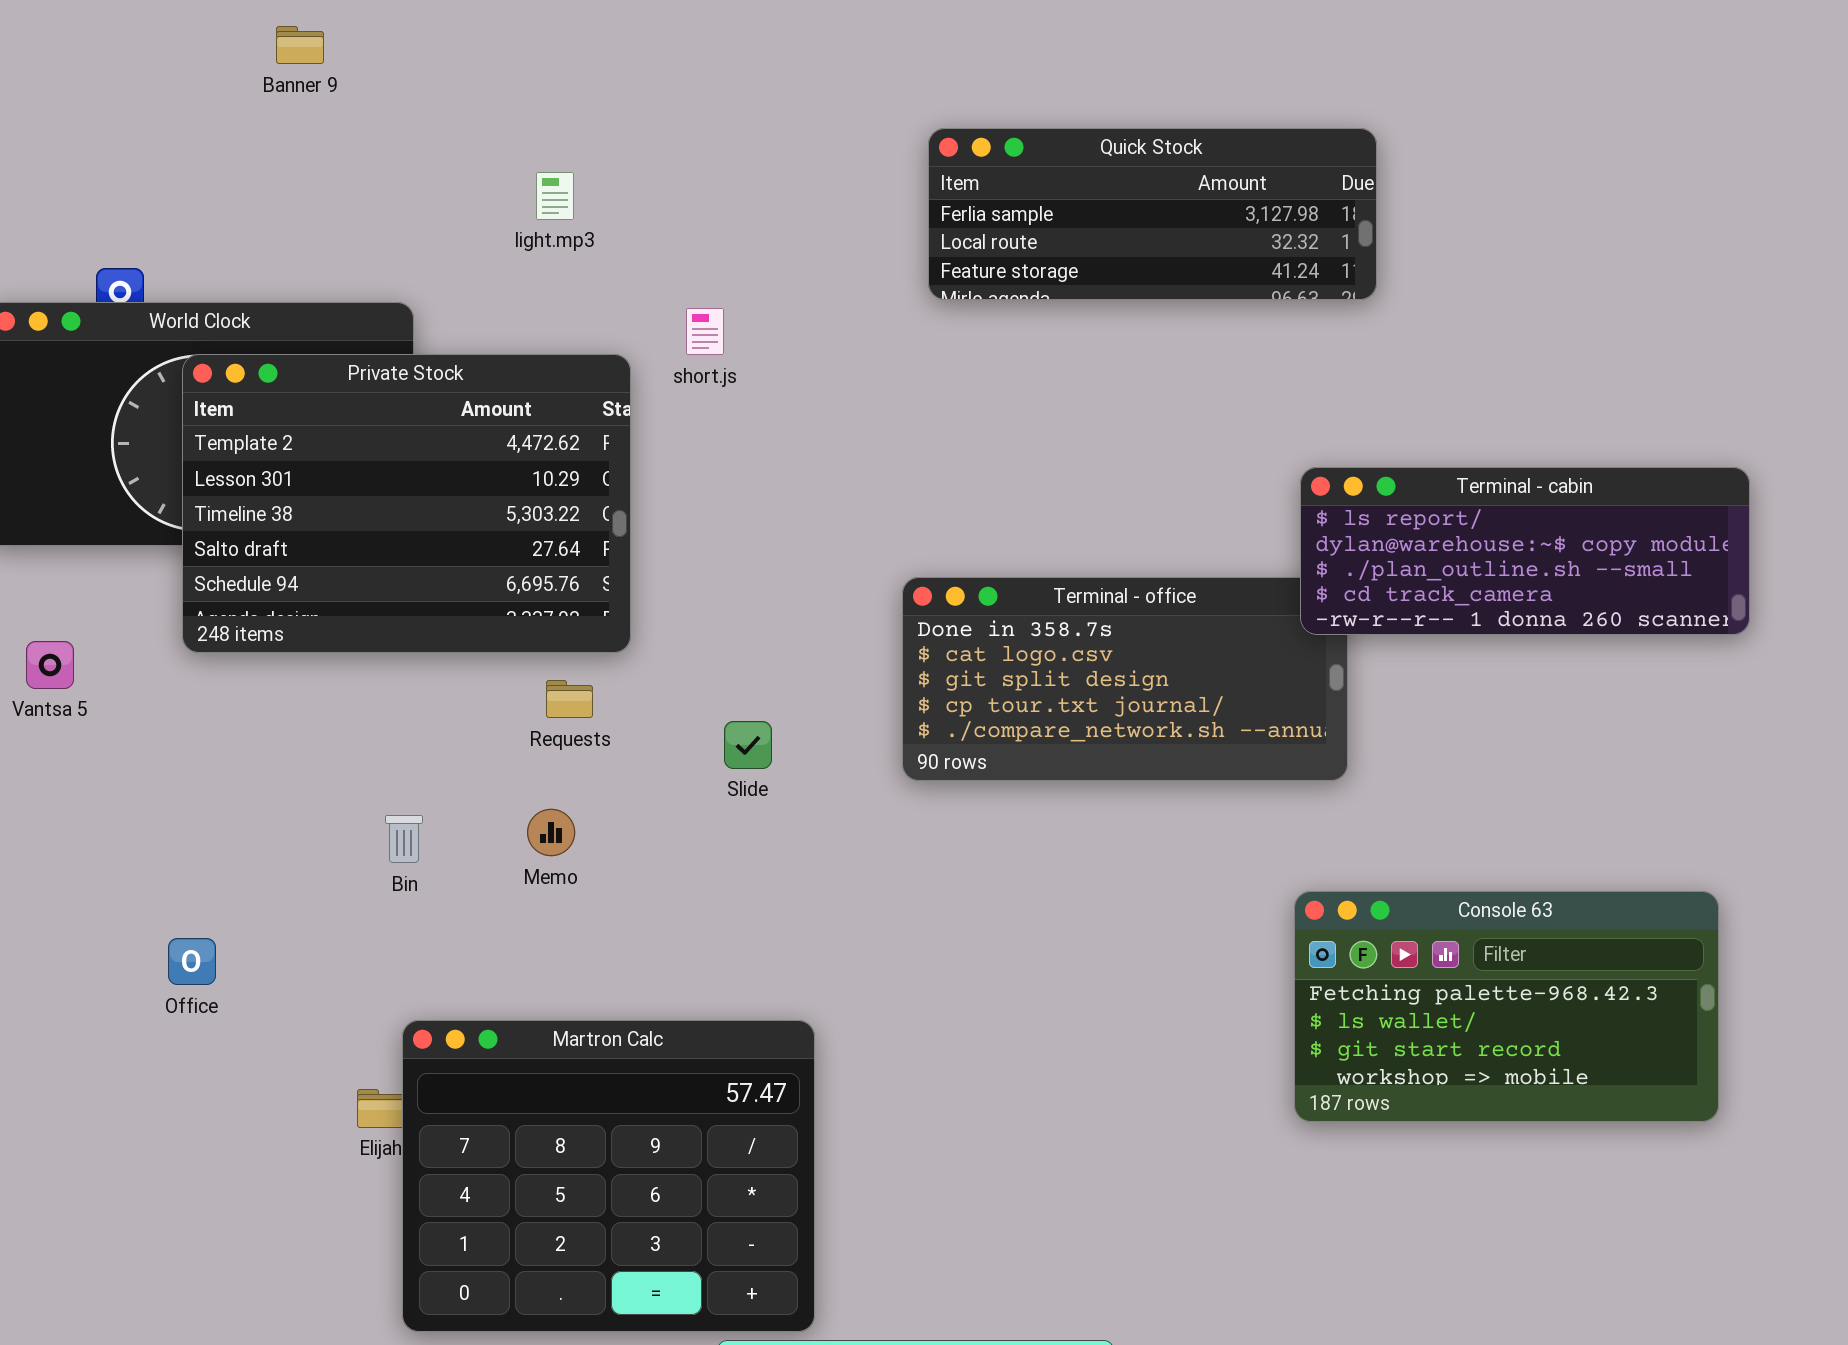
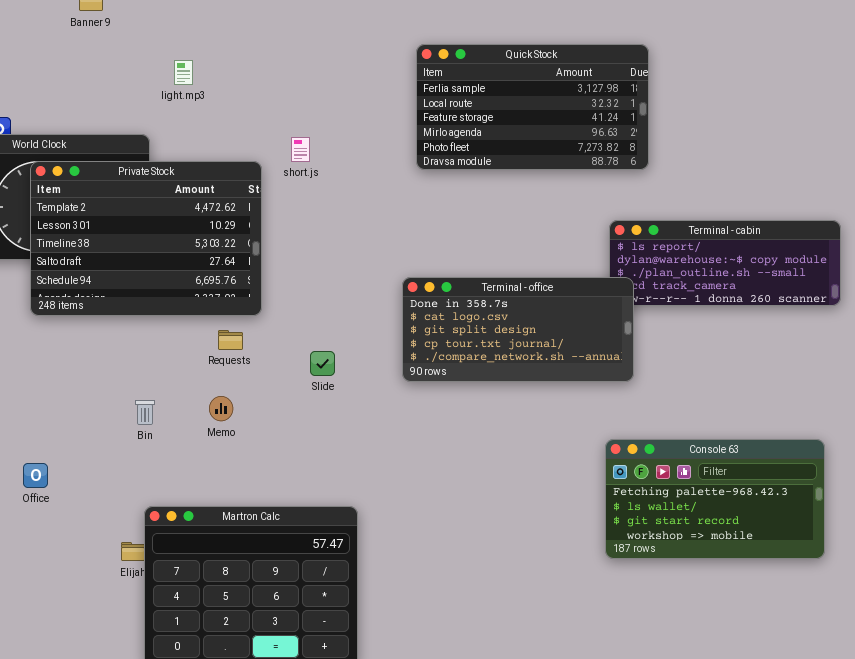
Quick Stock: [928,128,1377,300] -> [416,44,649,170], resized
light.mp3: [536,172,574,220] -> [174,60,193,85], moved
Terminal - office: [902,577,1348,781] -> [402,277,634,382], raised

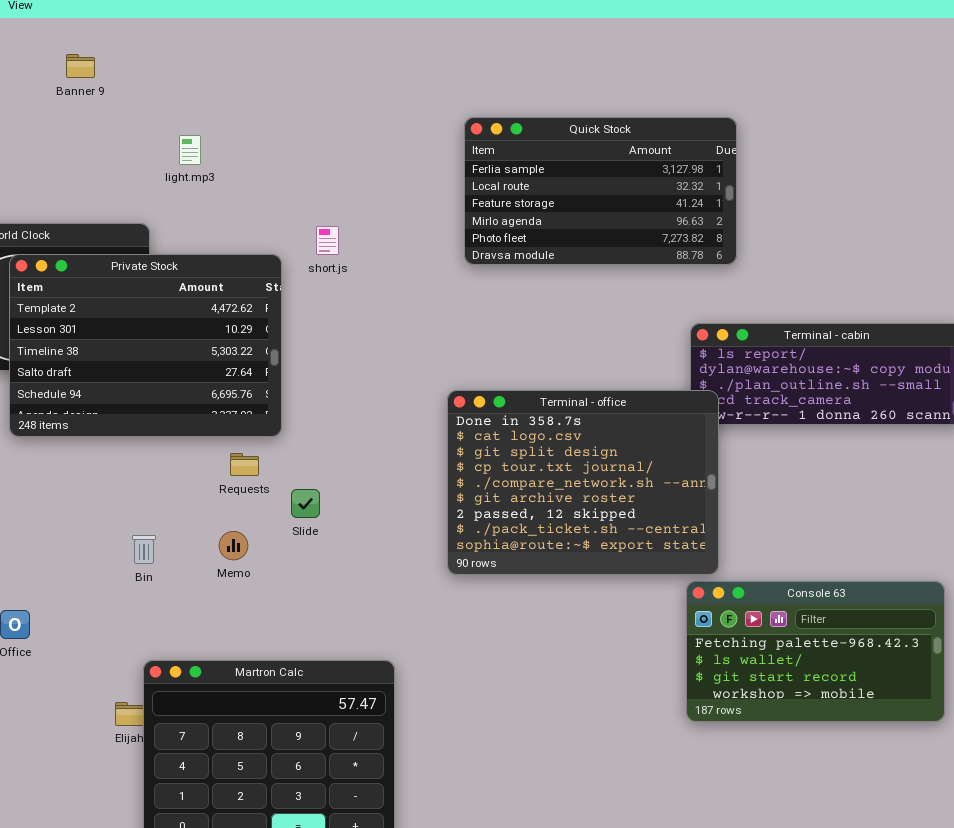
Terminal - office: [402,277,634,382] -> [447,390,719,575], resized
Slide: [310,351,335,376] -> [291,489,320,518], moved

